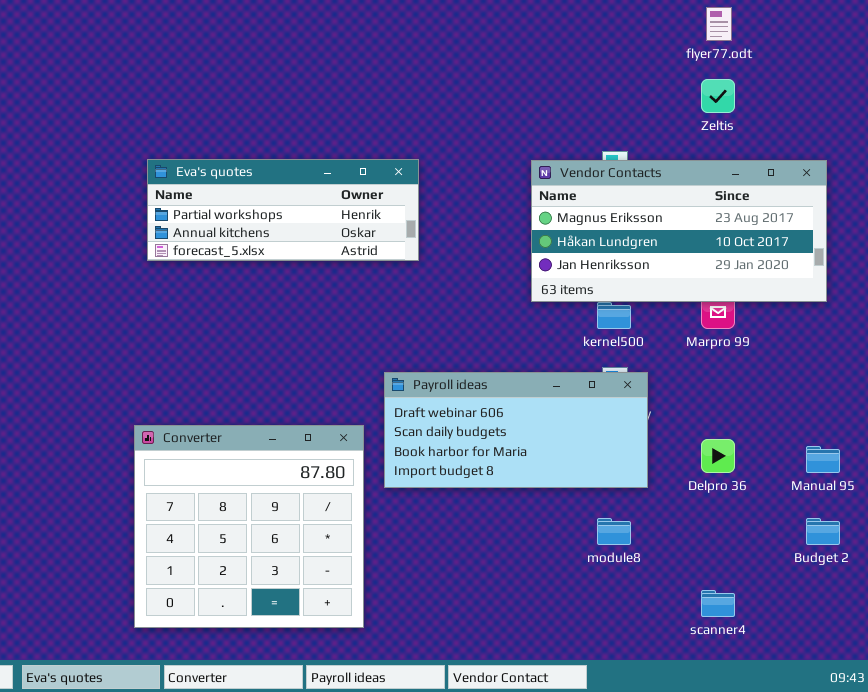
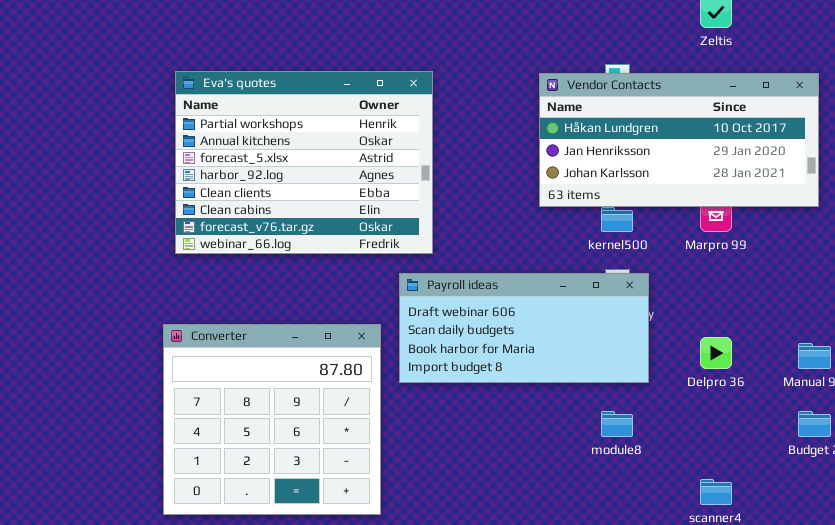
Eva's quotes: [147,159,419,261] -> [175,71,433,254], resized
Vendor Contacts: [531,160,827,302] -> [539,73,819,207], scrolled down 1 row

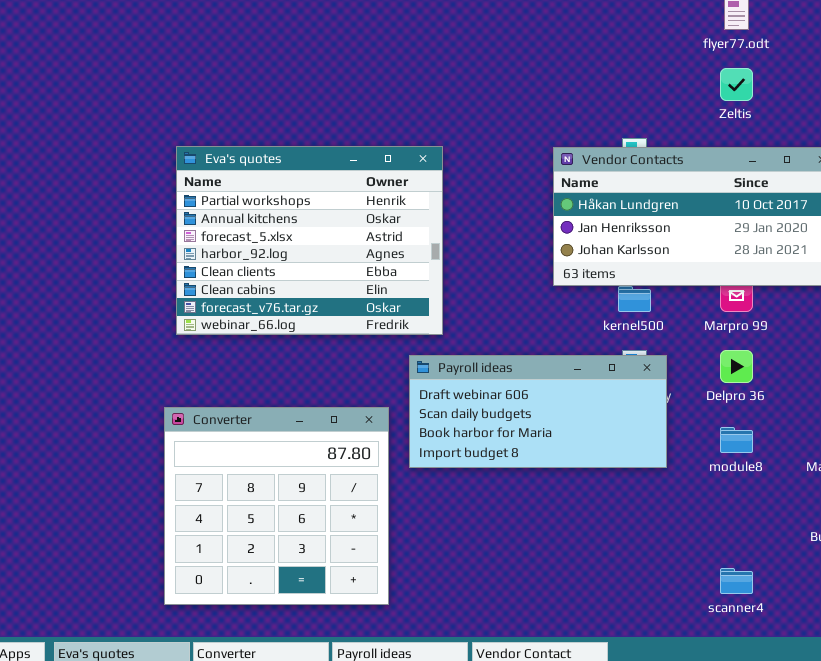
Delpro 36: [700,337,732,369] -> [720,350,753,383], moved
module8: [601,411,633,437] -> [720,427,753,453], moved

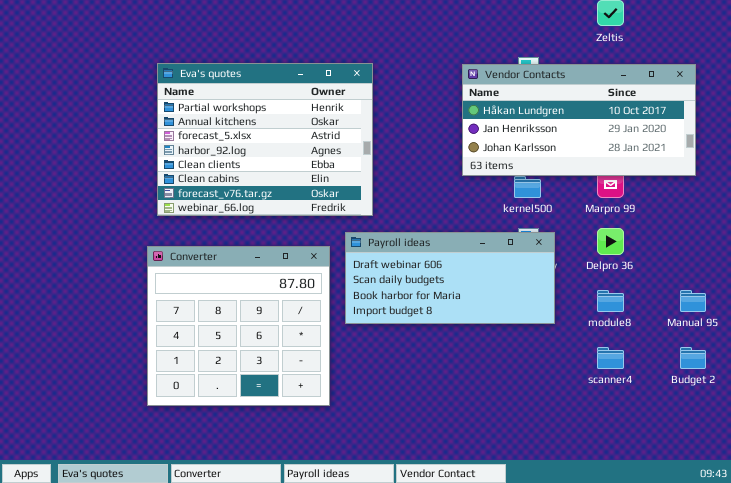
Converter: [164,407,389,605] -> [147,246,330,406], moved
scanner4: [720,568,753,594] -> [597,347,624,369], moved

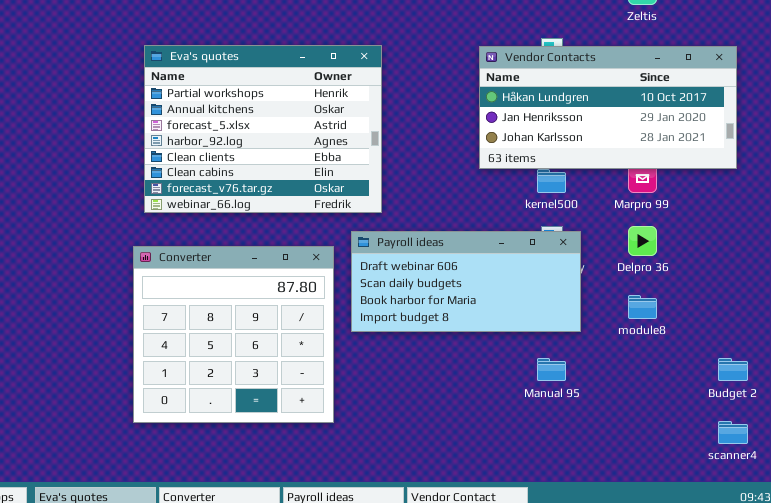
Manual 95: [680,290,706,312] -> [537,358,566,381], moved
scanner4: [597,347,624,369] -> [718,421,748,444], moved

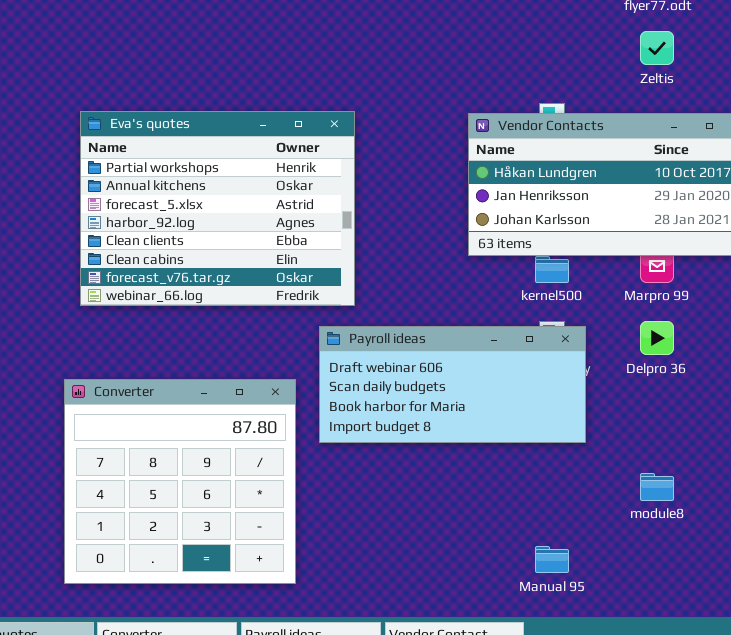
Converter: [133,246,334,423] -> [64,379,296,584], moved
module8: [628,295,657,319] -> [640,473,674,501], moved
Manual 95: [537,358,566,381] -> [535,546,569,573], moved

